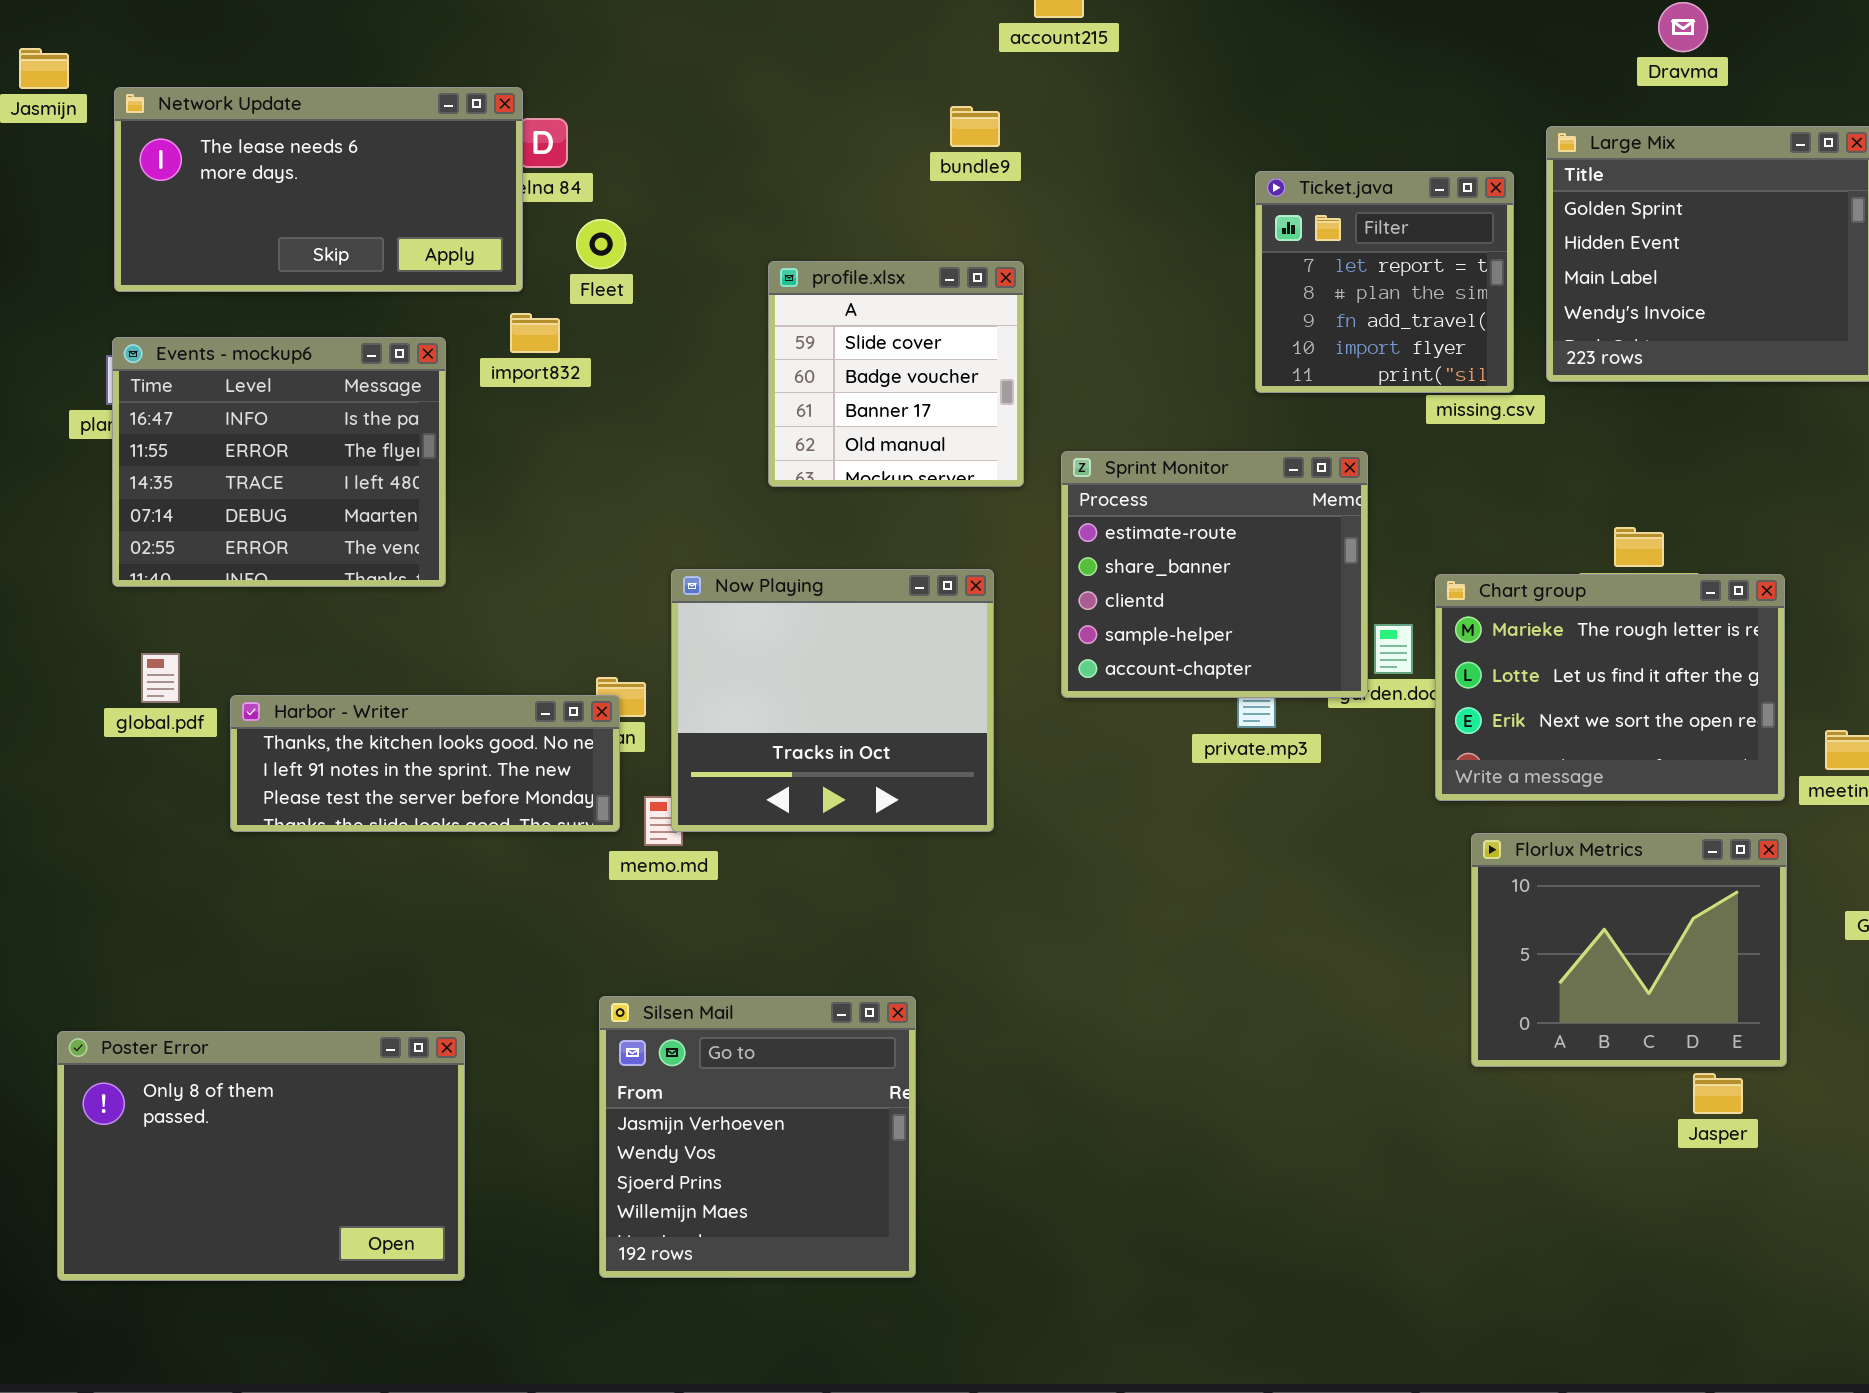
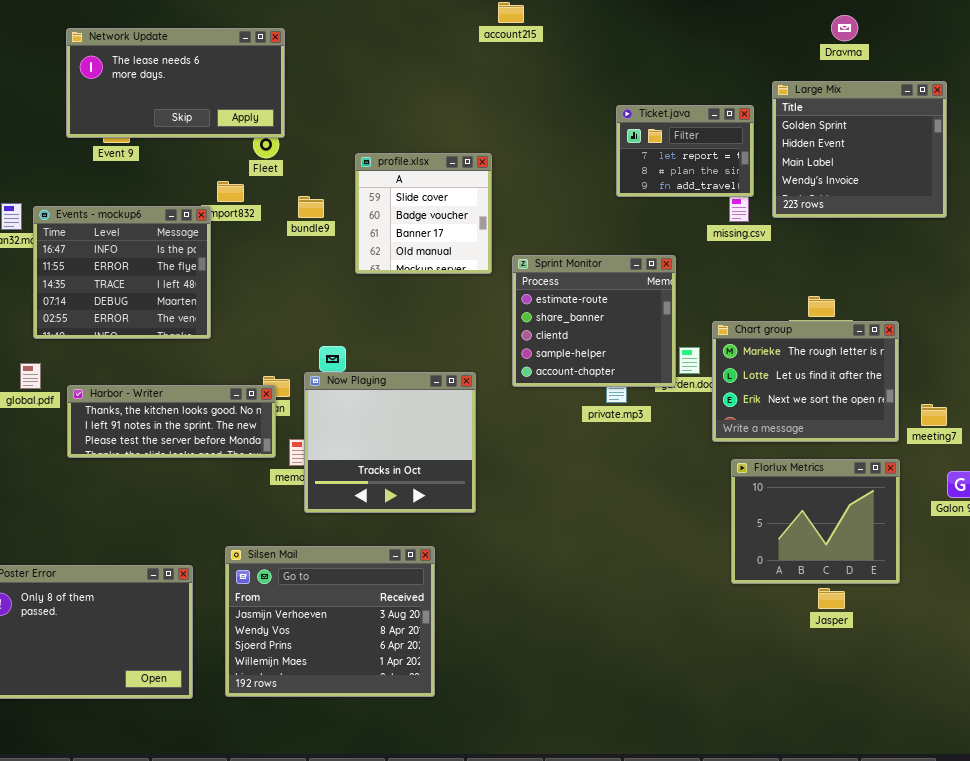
Network Update: [114,87,523,292] -> [66,28,285,138], moved
bundle9: [950,106,1000,147] -> [298,196,324,218], moved
Ticket.java: [1255,171,1514,393] -> [616,105,754,197], resized
Events - mockup6: [112,337,446,587] -> [33,206,211,339], moved
Now Playing: [671,569,994,832] -> [304,372,476,513], moved
Silsen Mail: [599,996,916,1278] -> [225,546,435,697], resized
Jasper: [1693,1073,1743,1114] -> [818,588,845,609], moved

